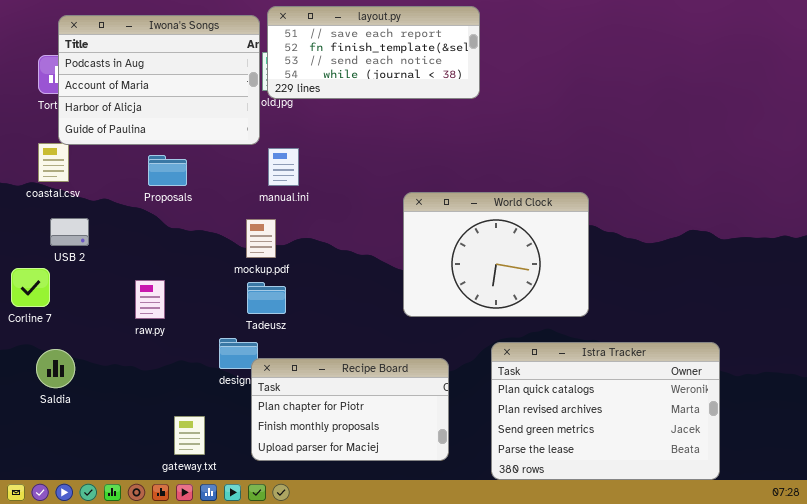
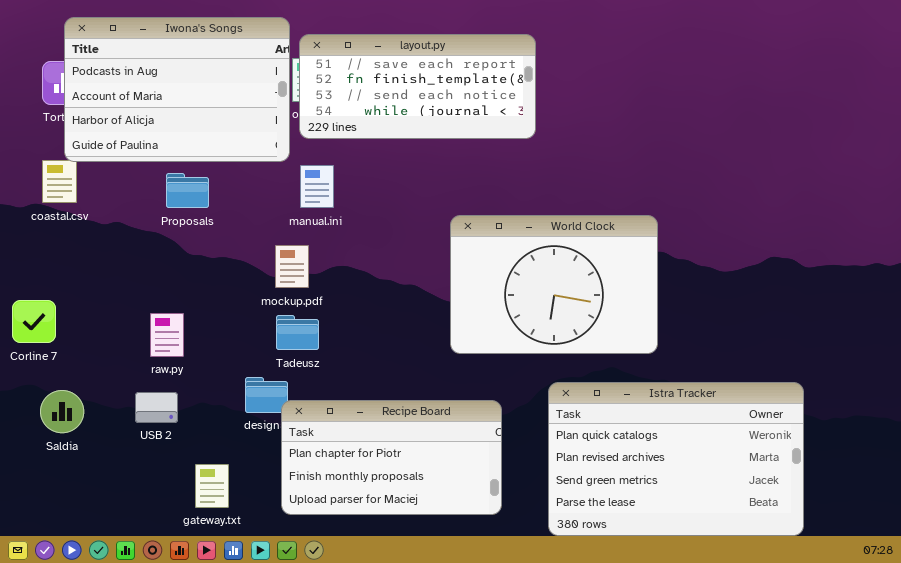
layout.py: [267,6,480,99] -> [299,34,536,139], moved
USB 2: [50,218,89,246] -> [135,392,178,423], moved

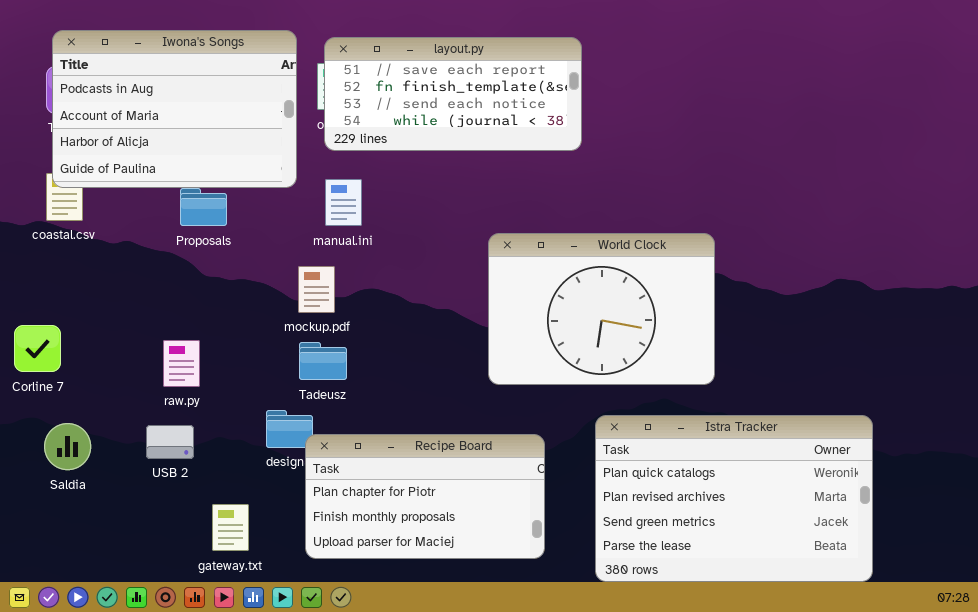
Iwona's Songs: [64,17,290,162] -> [52,30,297,188], moved

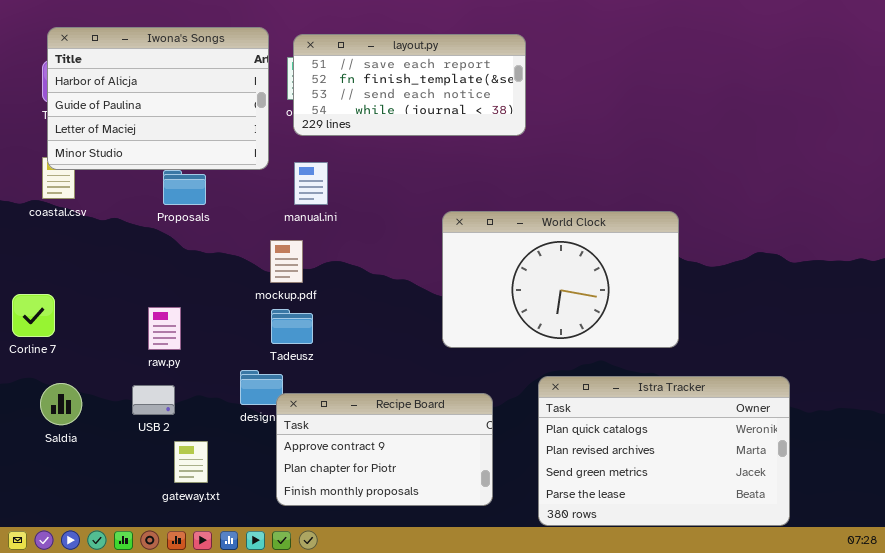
Iwona's Songs: [52,30,297,188] -> [47,27,269,170], scrolled down 2 rows
World Clock: [488,233,715,385] -> [442,211,679,348], resized
Recipe Board: [305,434,545,559] -> [276,393,493,506], scrolled up 1 row
gateway.txt: [212,504,249,551] -> [174,441,208,483], moved

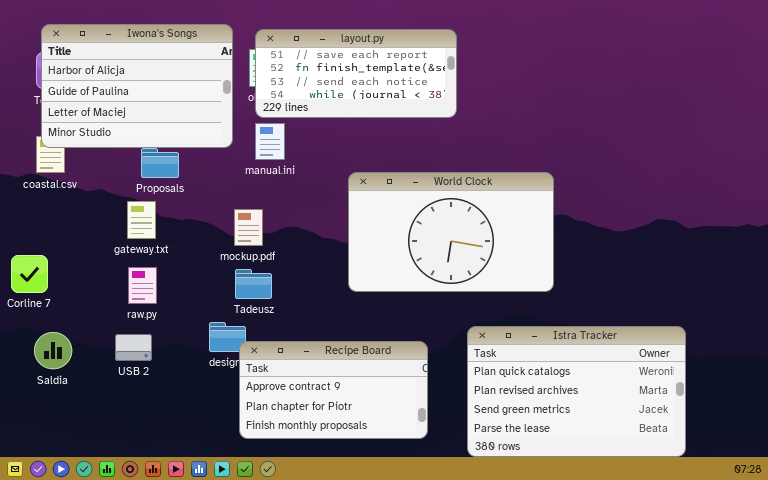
manual.ini: [294,162,328,205] -> [255,123,285,160], moved
World Clock: [442,211,679,348] -> [348,172,554,292], moved
gateway.txt: [174,441,208,483] -> [127,201,156,239], moved

